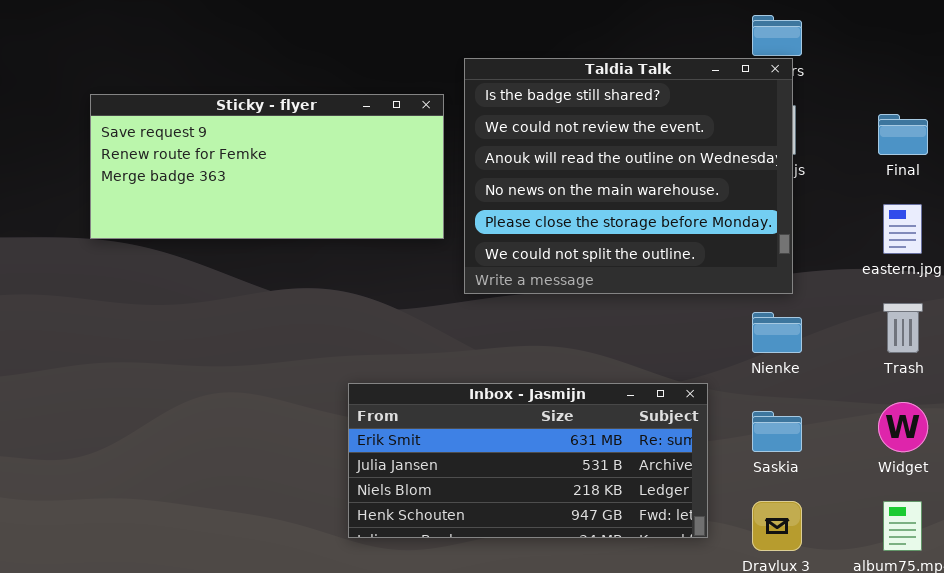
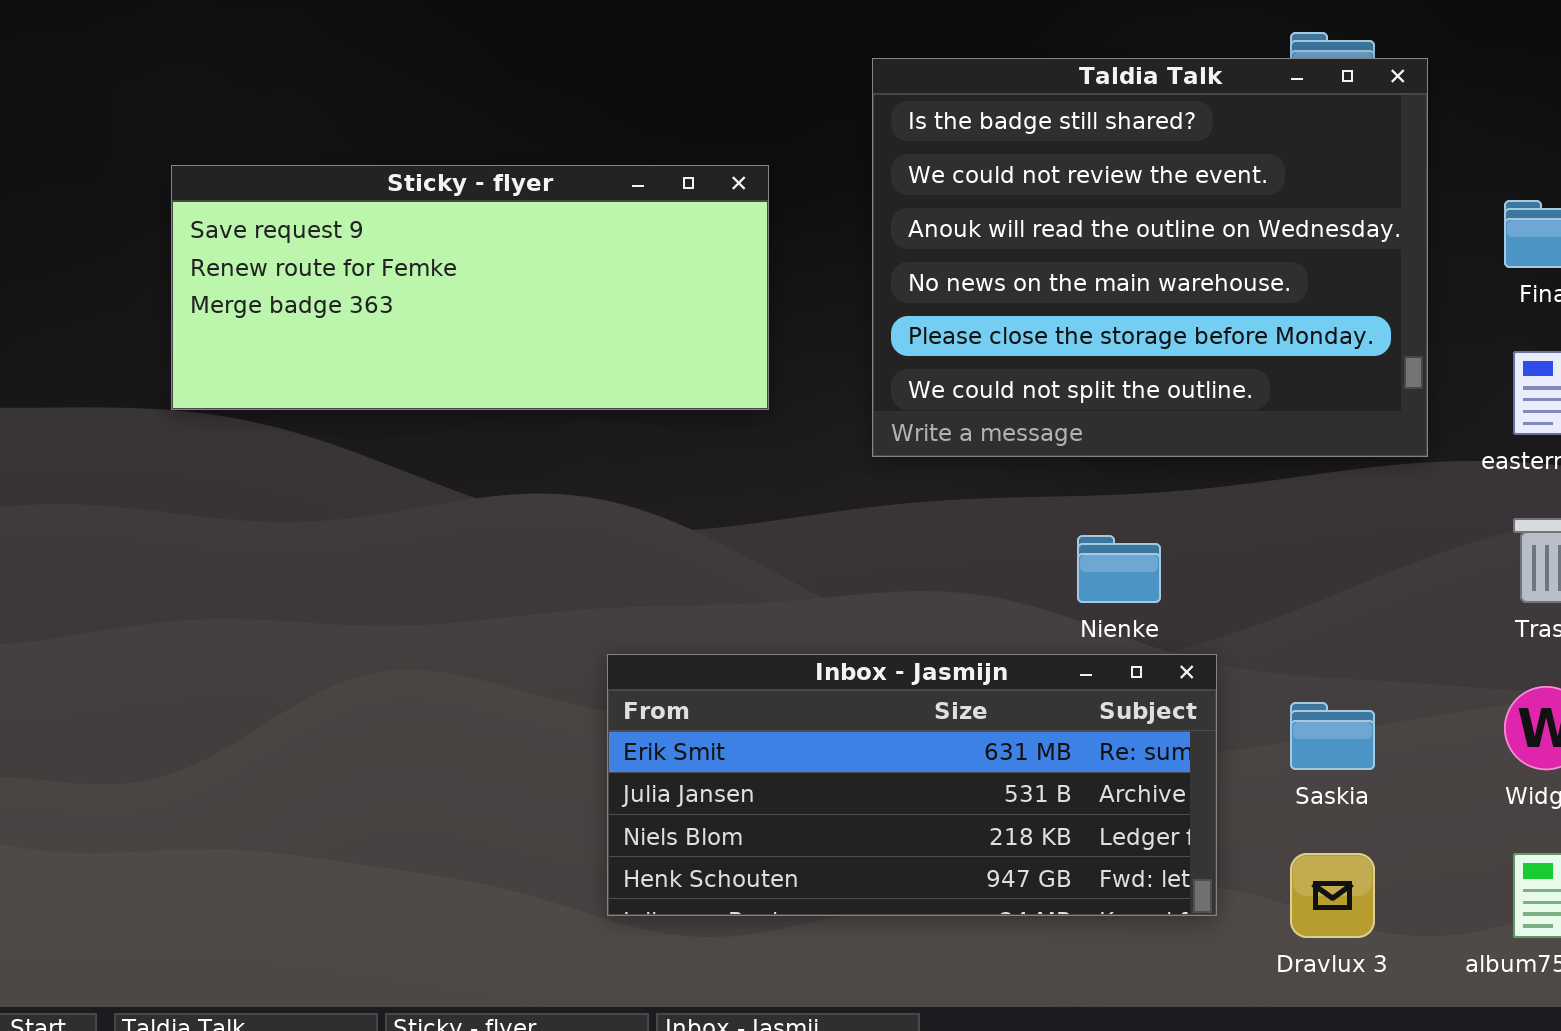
Taldia Talk: [464,58,793,294] -> [872,58,1428,457], moved
Nienke: [752,312,802,353] -> [1077,535,1161,603], moved

